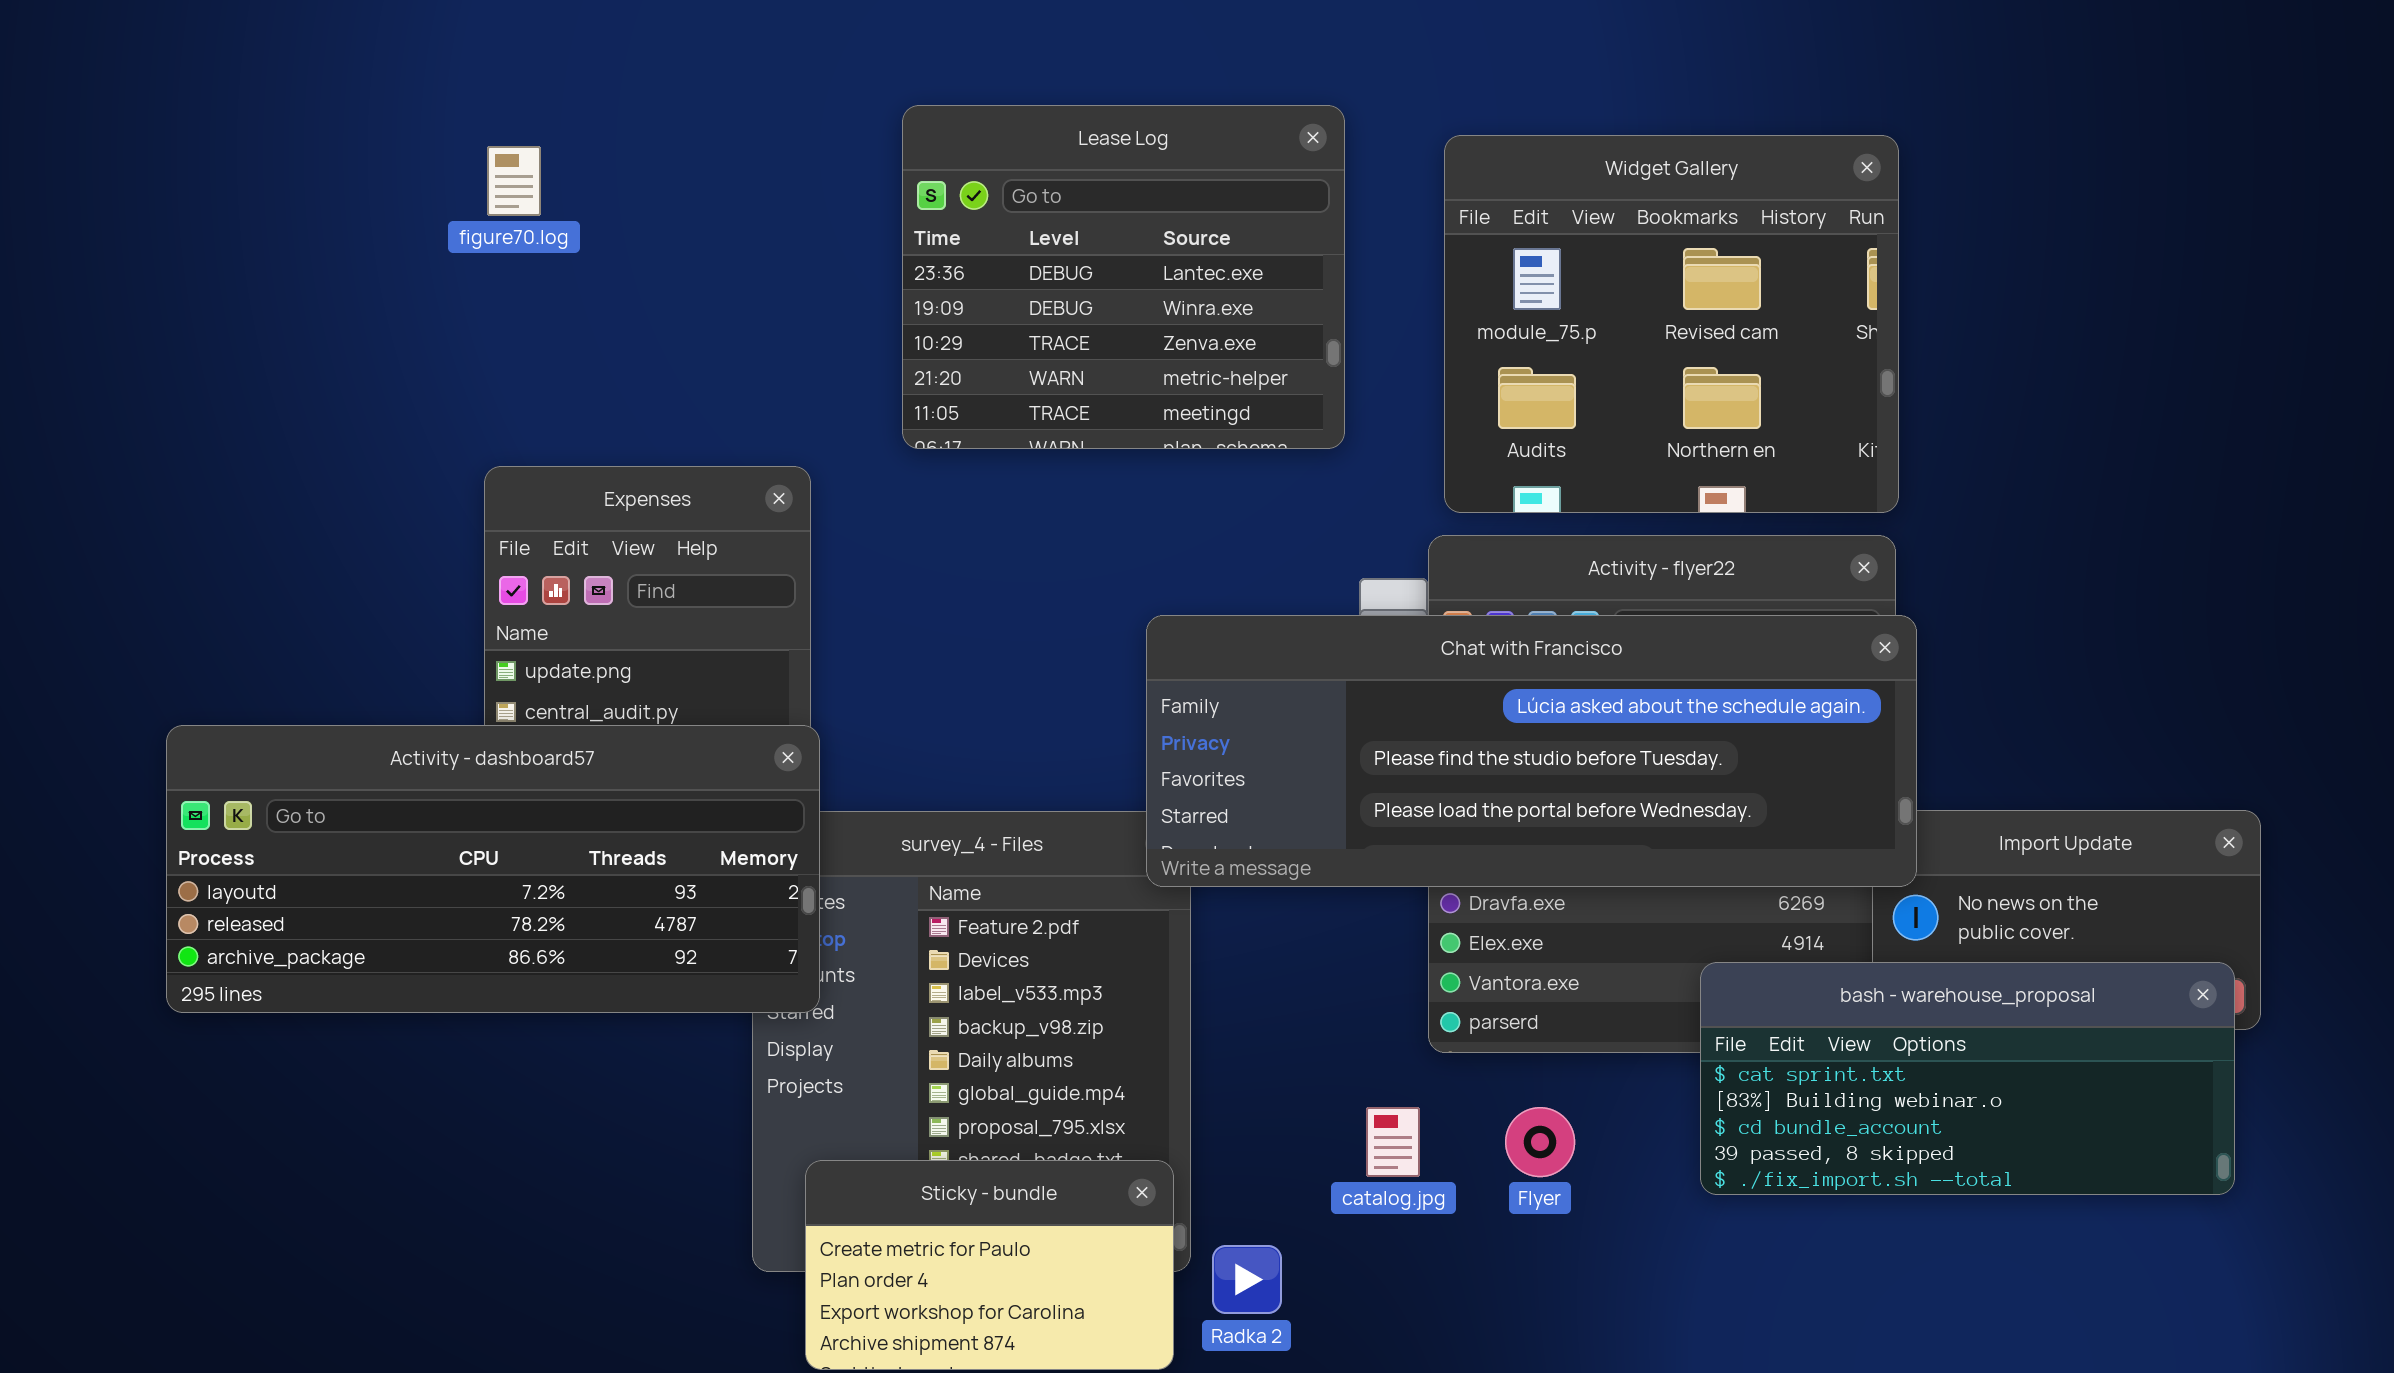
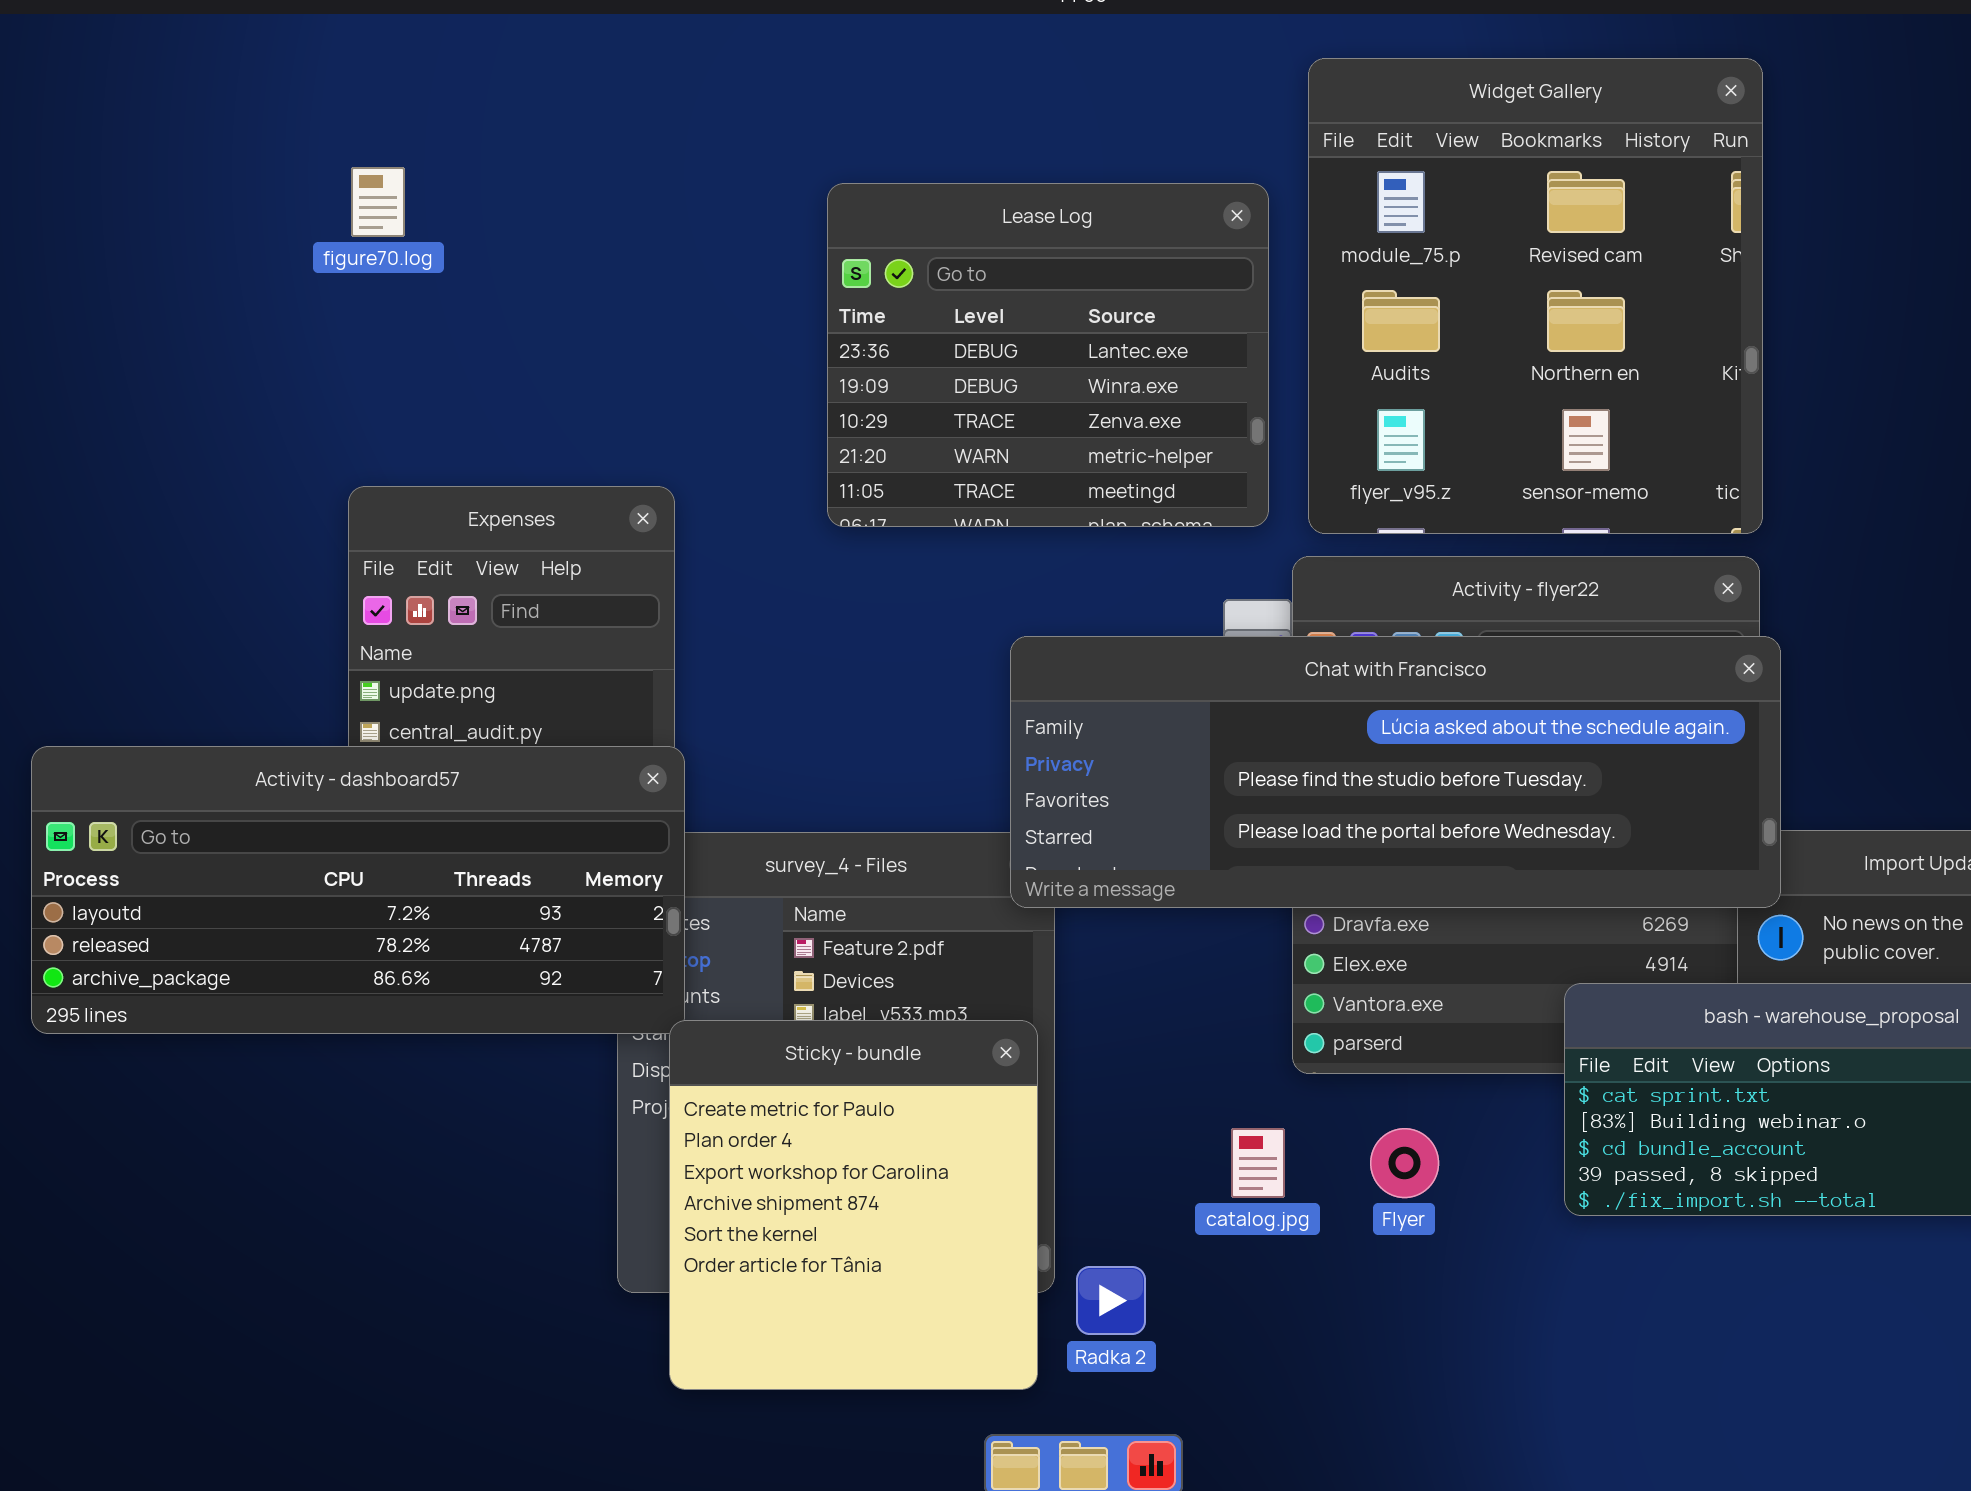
Lease Log: [902,105,1345,449] -> [827,183,1269,527], moved
Widget Gallery: [1444,135,1899,513] -> [1308,58,1763,534], resized
Sticky - bundle: [805,1160,1174,1370] -> [669,1020,1038,1390], resized

